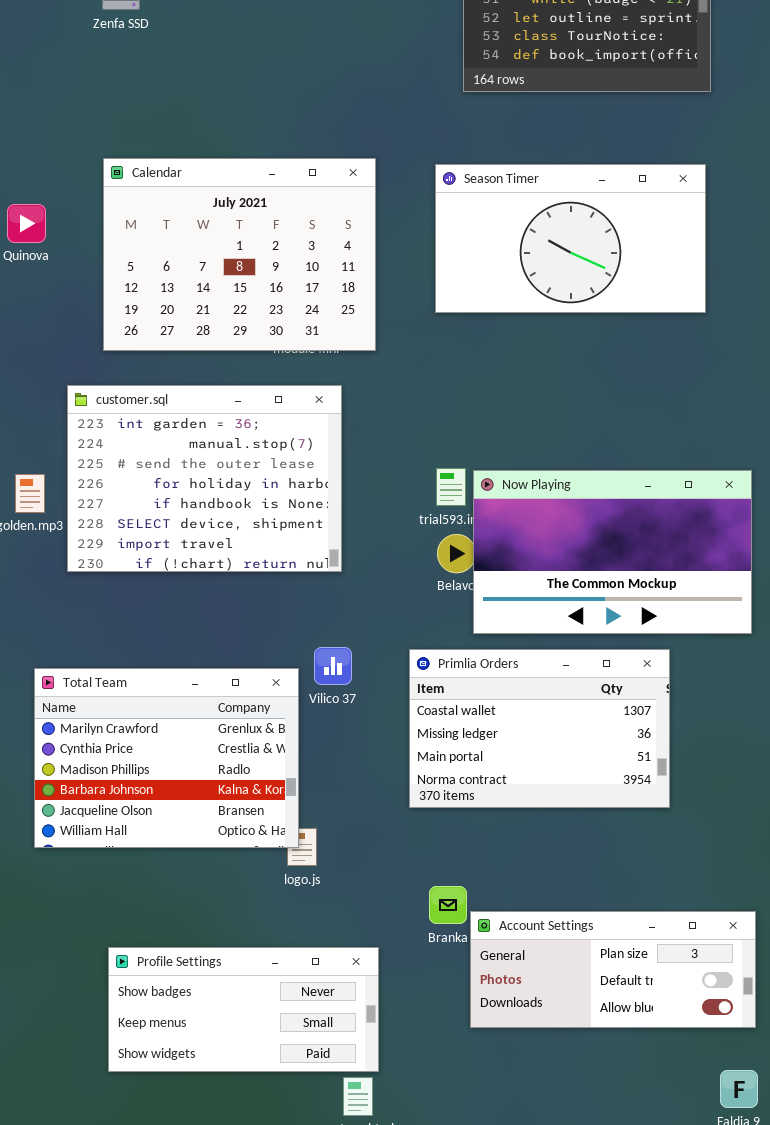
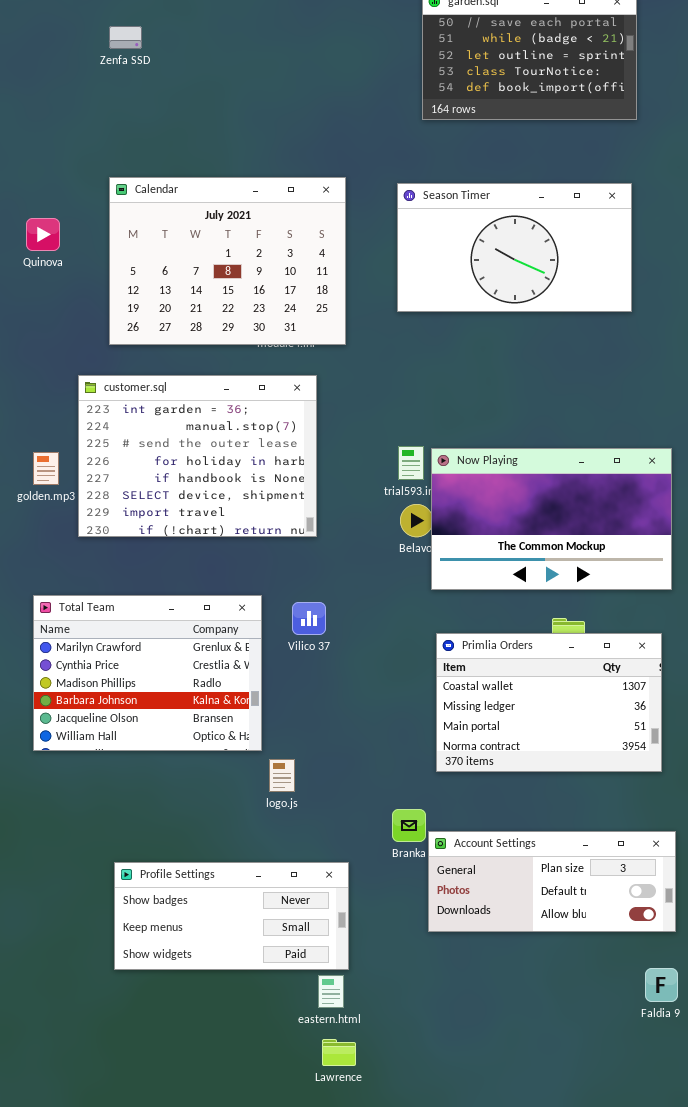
Primlia Orders: [409,649,670,808] -> [436,633,662,772], moved
Total Team: [34,668,299,848] -> [33,595,262,751], moved

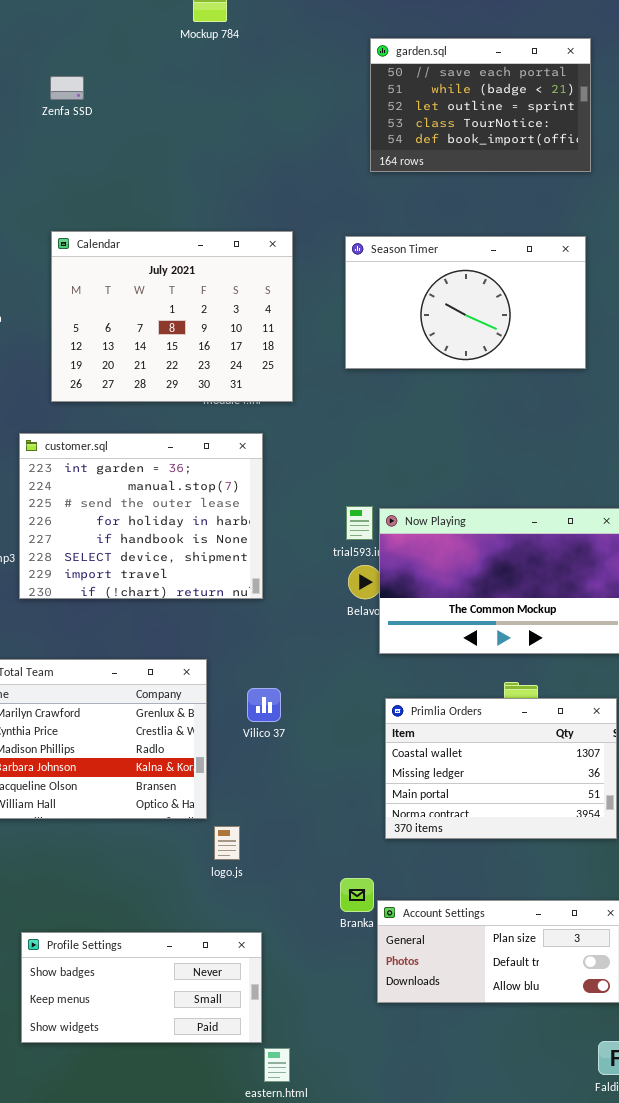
Vilico 37: [292,602,326,635] -> [247,688,281,722], moved
Profile Settings: [114,862,349,970] -> [21,932,262,1043], moved

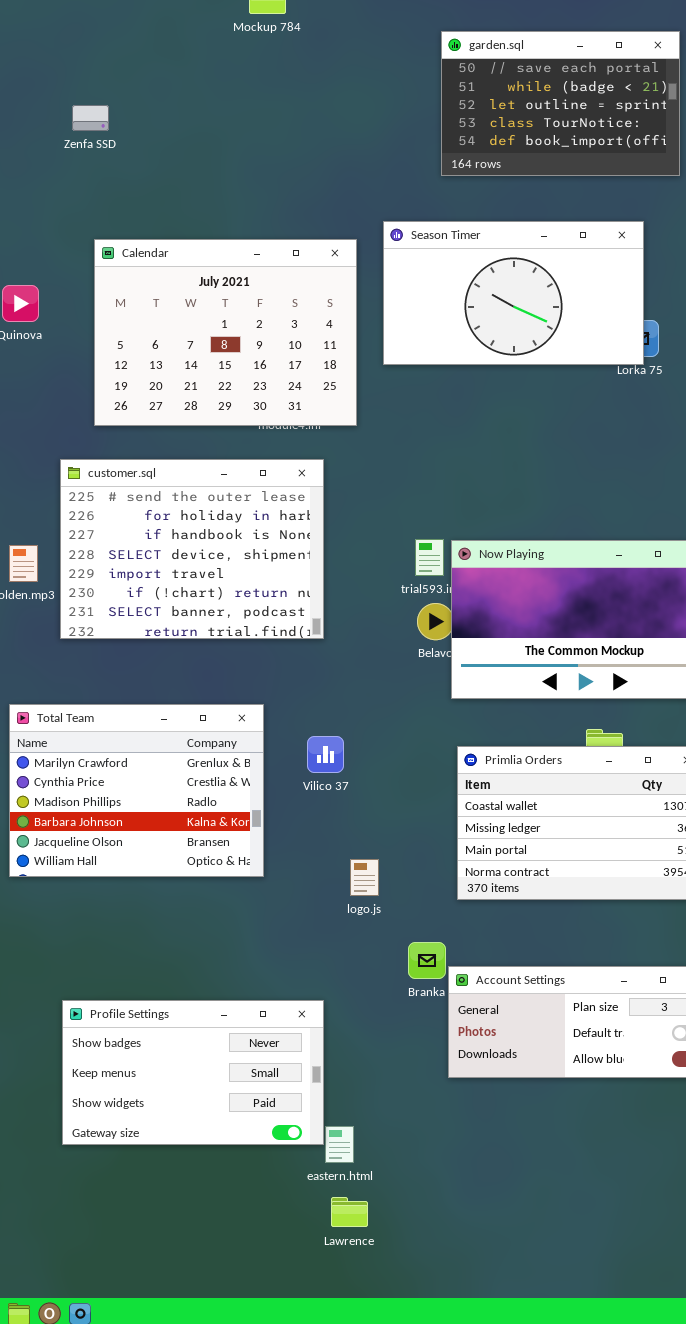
Zenfa SSD: [50,76,84,100] -> [72,105,109,131], moved
Season Timer: [345,236,586,369] -> [383,221,644,365], moved
customer.sql: [19,433,263,599] -> [60,459,324,639], scrolled down 2 rows
logo.js: [214,826,240,860] -> [350,859,379,896], moved
Profile Settings: [21,932,262,1043] -> [62,1000,324,1145], resized

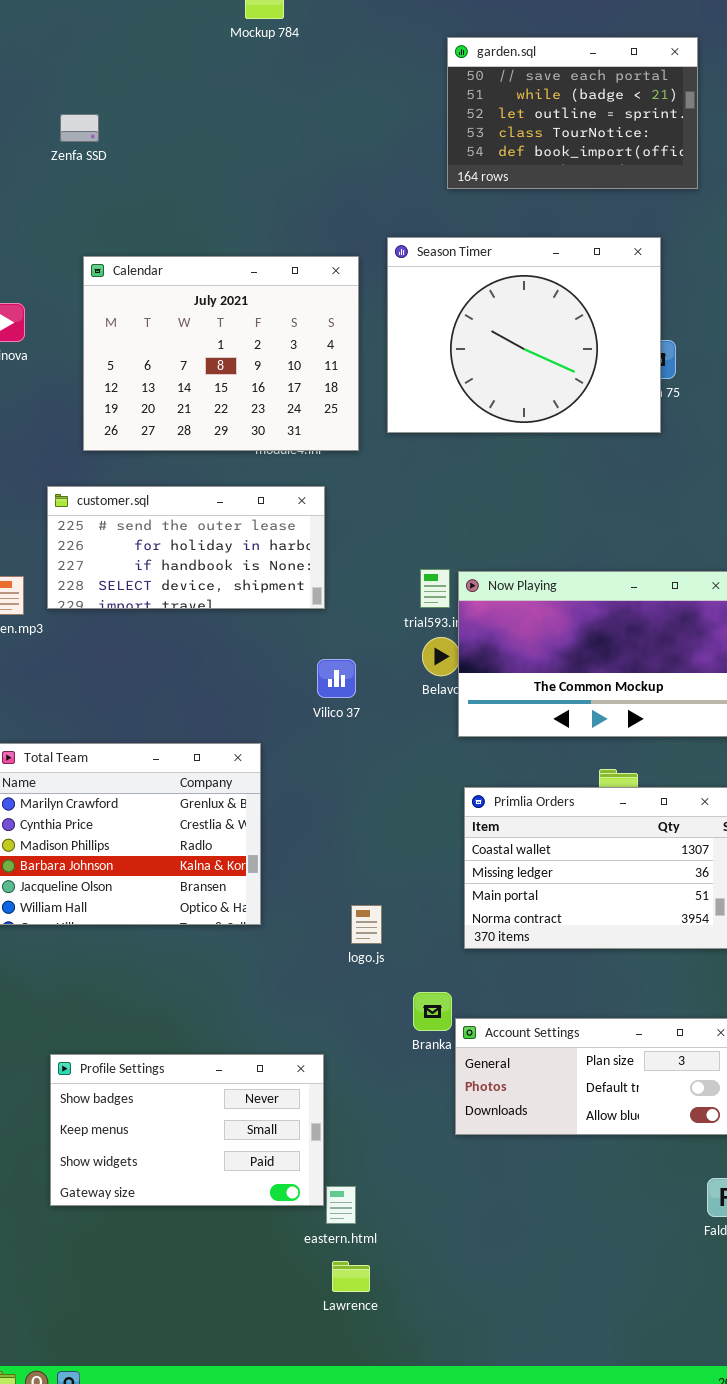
Season Timer: [383,221,644,365] -> [387,237,661,433], resized
customer.sql: [60,459,324,639] -> [47,486,325,609], resized
Vilico 37: [307,736,344,773] -> [317,659,356,698], moved

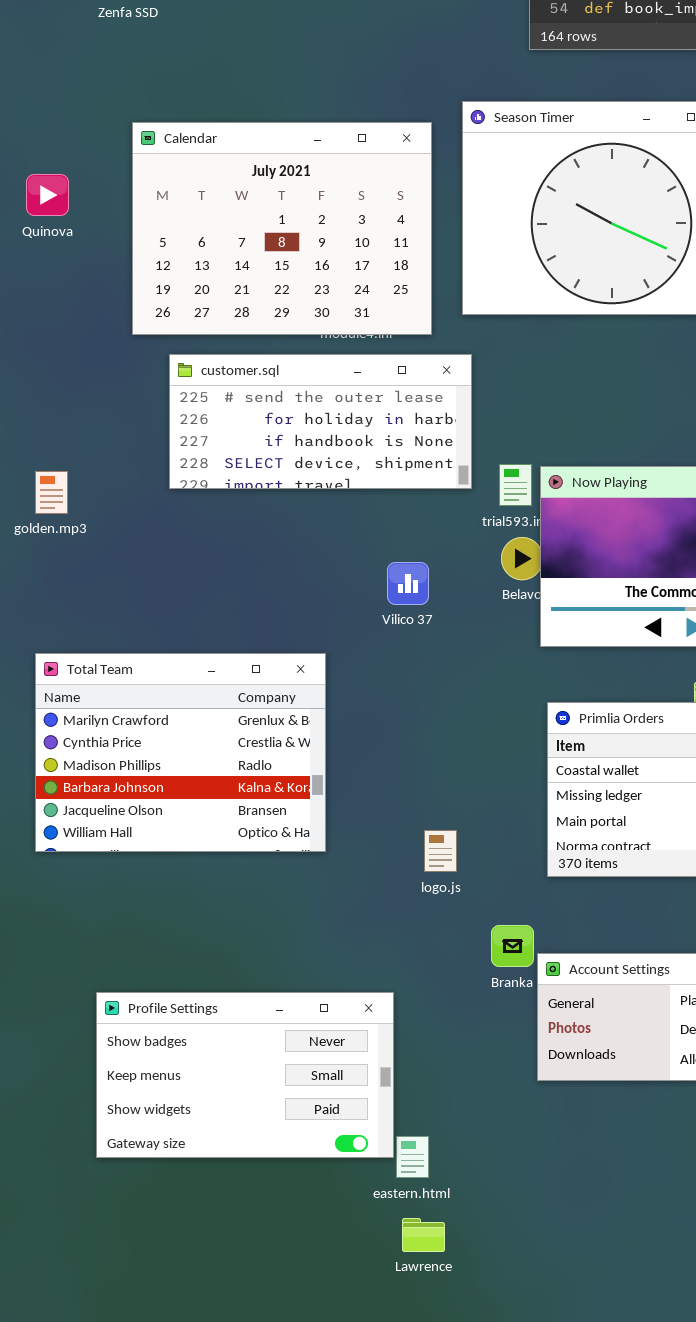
customer.sql: [47,486,325,609] -> [169,354,472,489], moved

